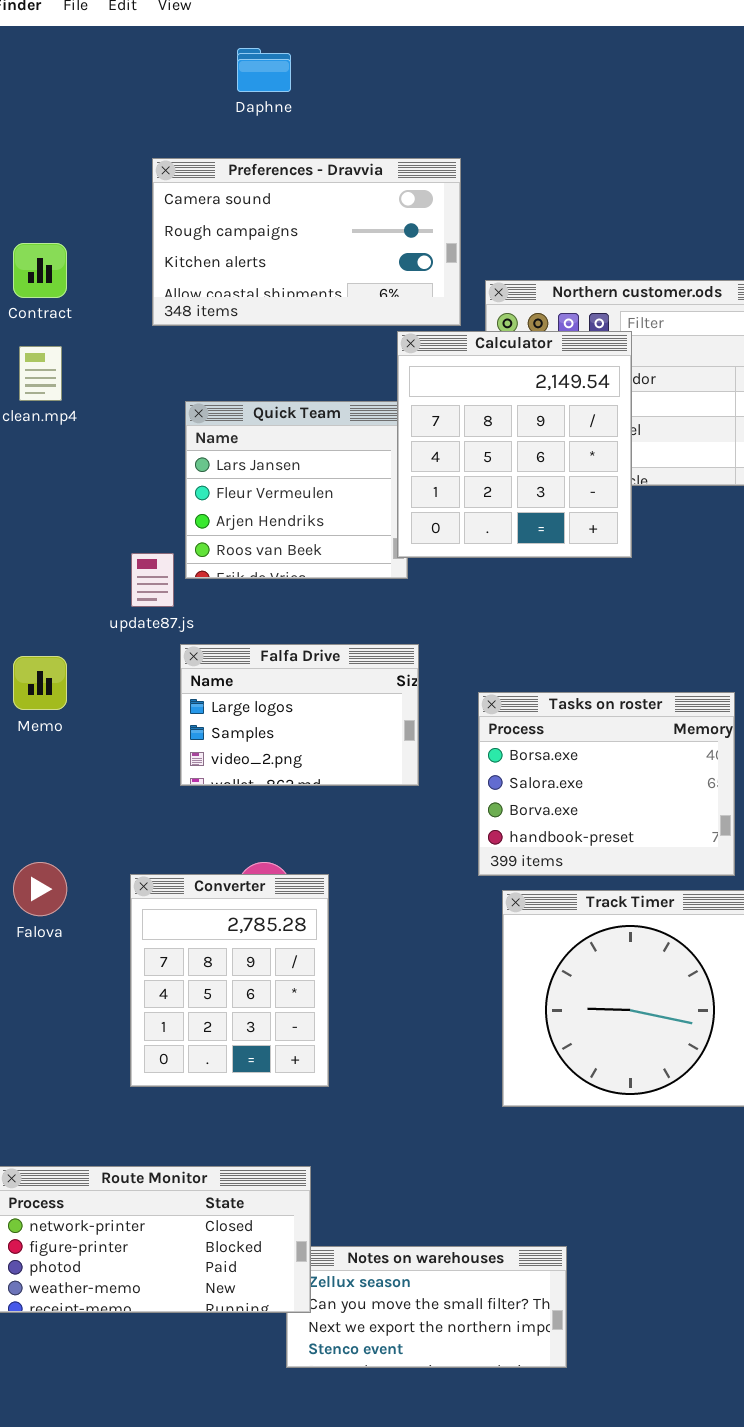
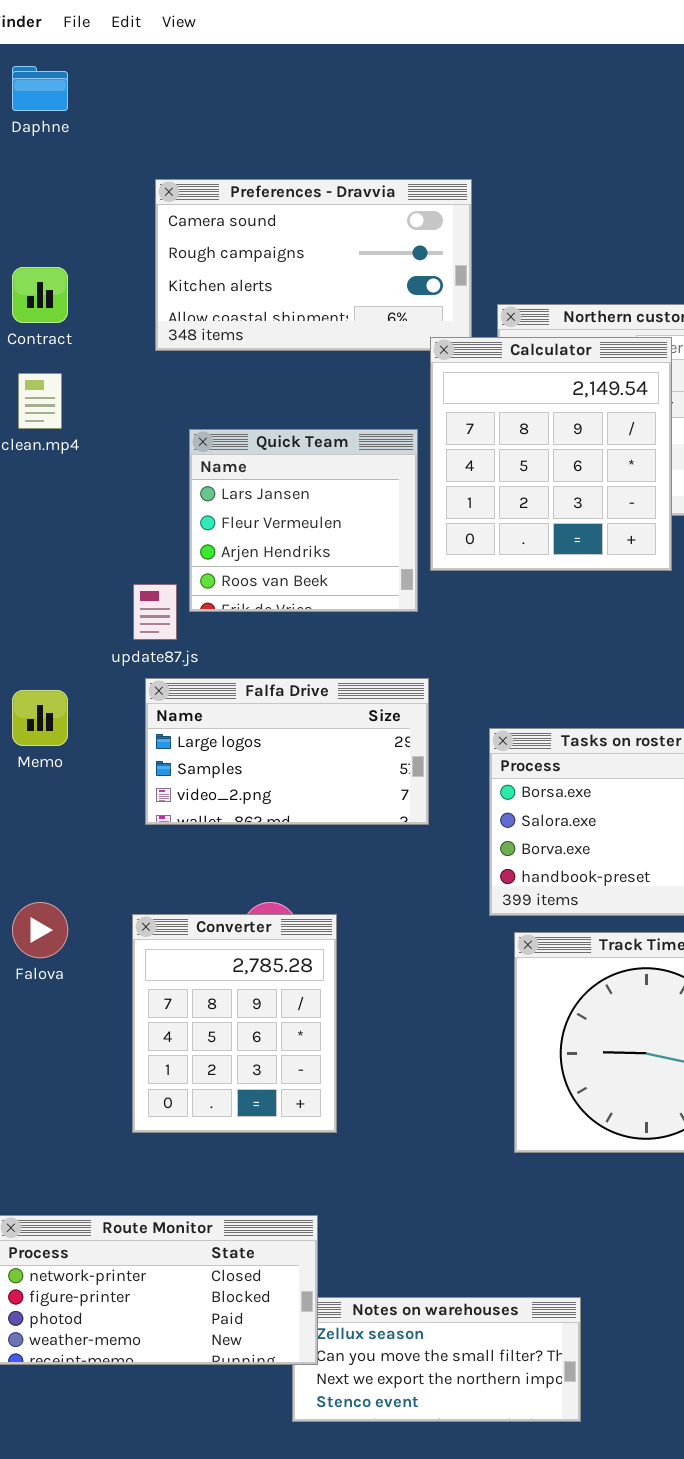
Daphne: [237,48,291,92] -> [12,66,68,111], moved
Calculator: [397,331,632,558] -> [430,337,672,571], moved
Falfa Drive: [180,644,419,786] -> [145,678,429,825], resized

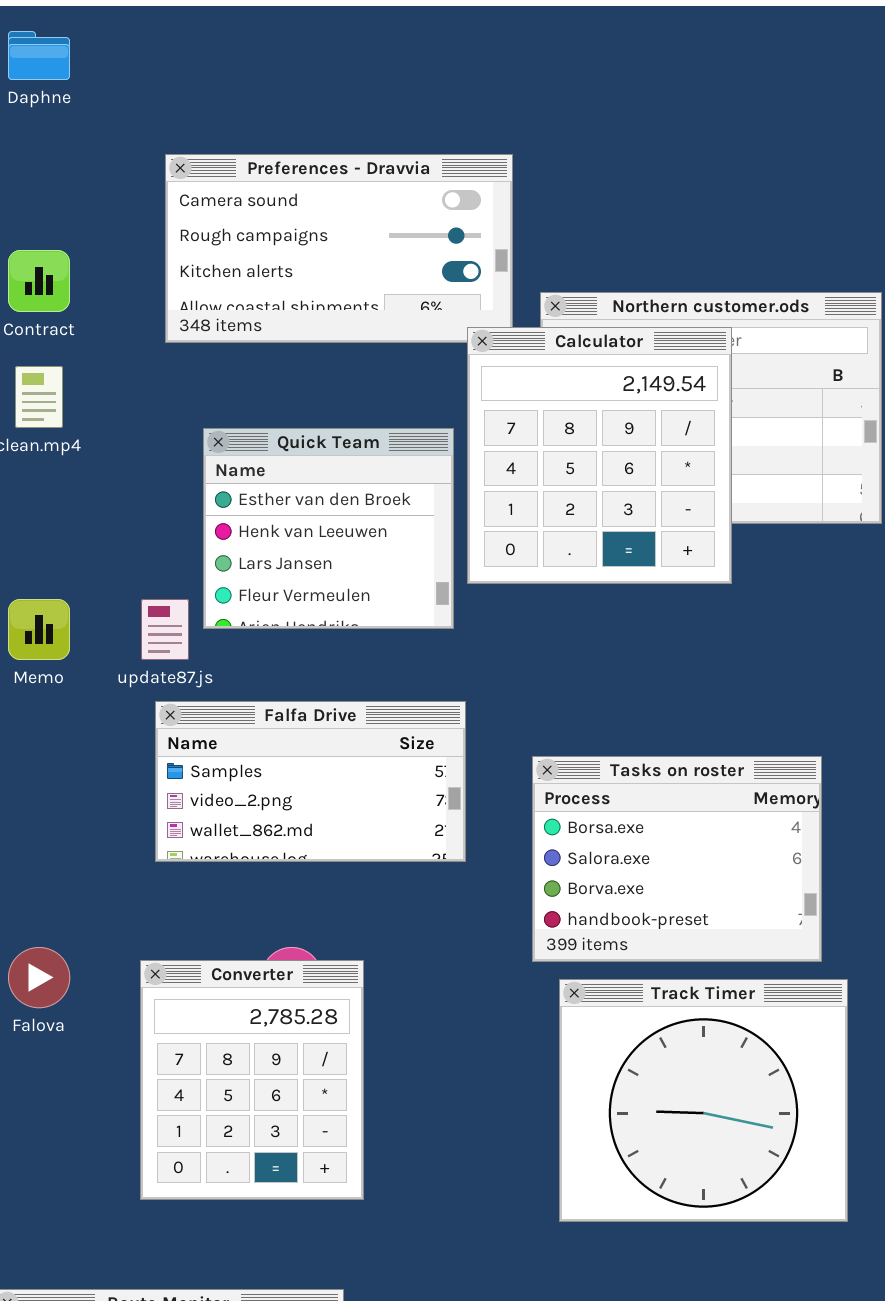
Quick Team: [189,429,418,612] -> [203,428,454,629], scrolled up 2 rows
Falfa Drive: [145,678,429,825] -> [155,701,466,862], scrolled down 1 row
Memo: [12,690,68,746] -> [8,599,70,660], moved

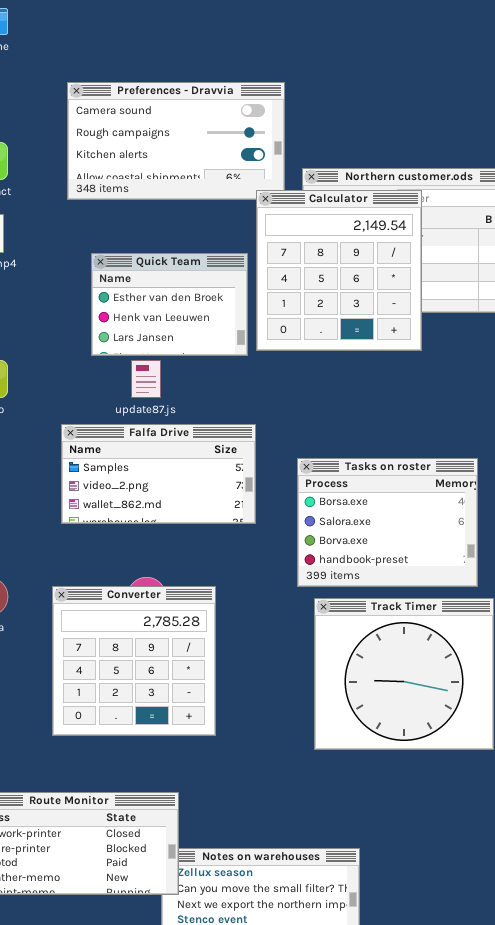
Quick Team: [203,428,454,629] -> [91,253,248,356], resized
update87.js: [141,599,189,660] -> [131,360,161,398], moved
Converter: [140,960,364,1200] -> [52,586,216,736], resized

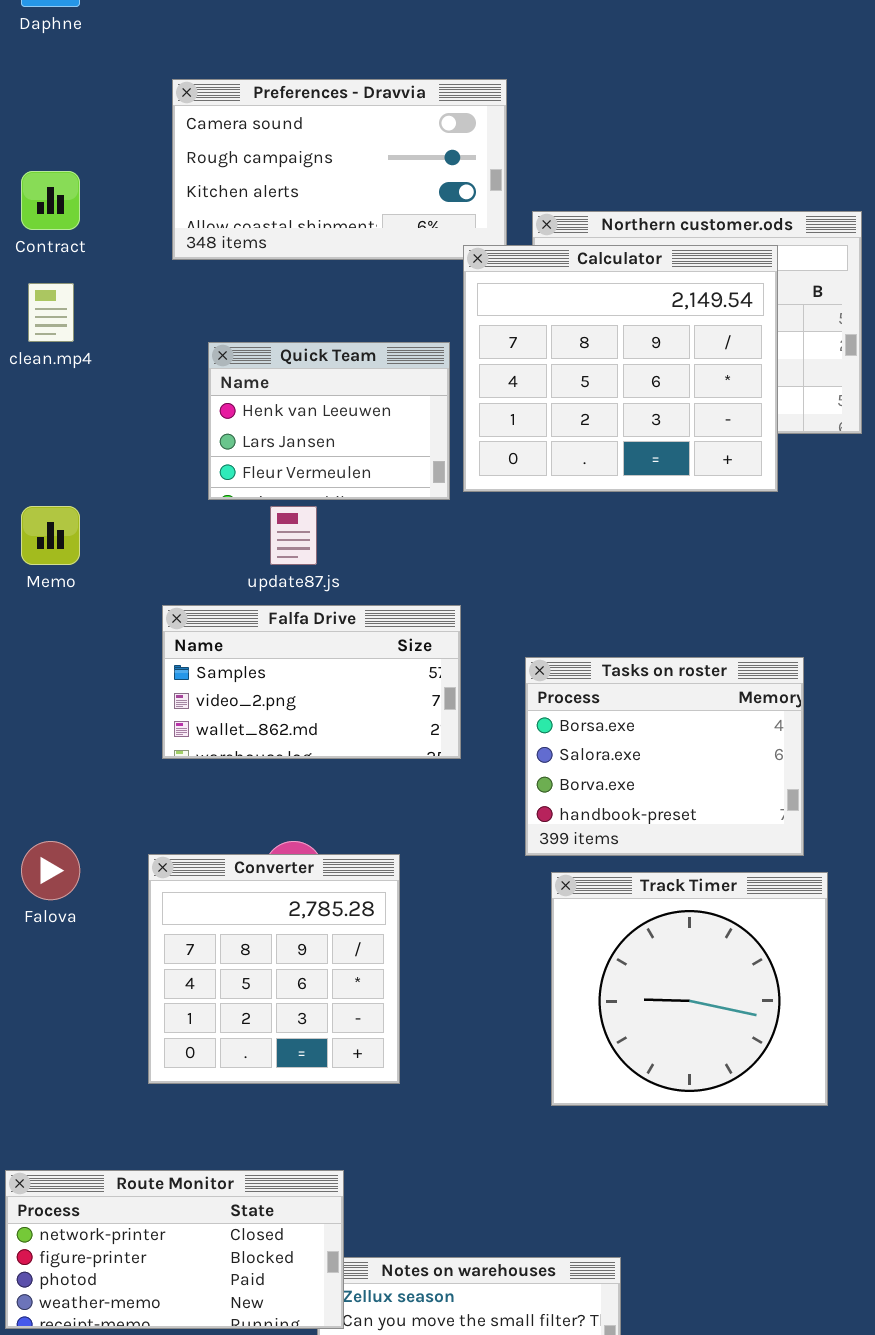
Calculator: [256,190,422,351] -> [463,245,778,492], resized
Quick Team: [91,253,248,356] -> [208,342,450,500], scrolled down 1 row

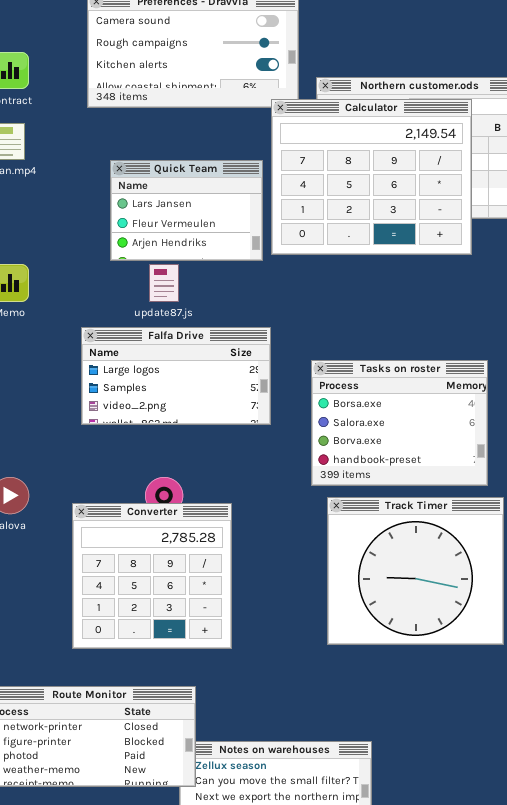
Quick Team: [208,342,450,500] -> [110,160,263,261], scrolled down 1 row
Falfa Drive: [162,605,461,759] -> [81,327,271,425], scrolled up 1 row
Converter: [148,854,400,1084] -> [72,503,232,649], moved

